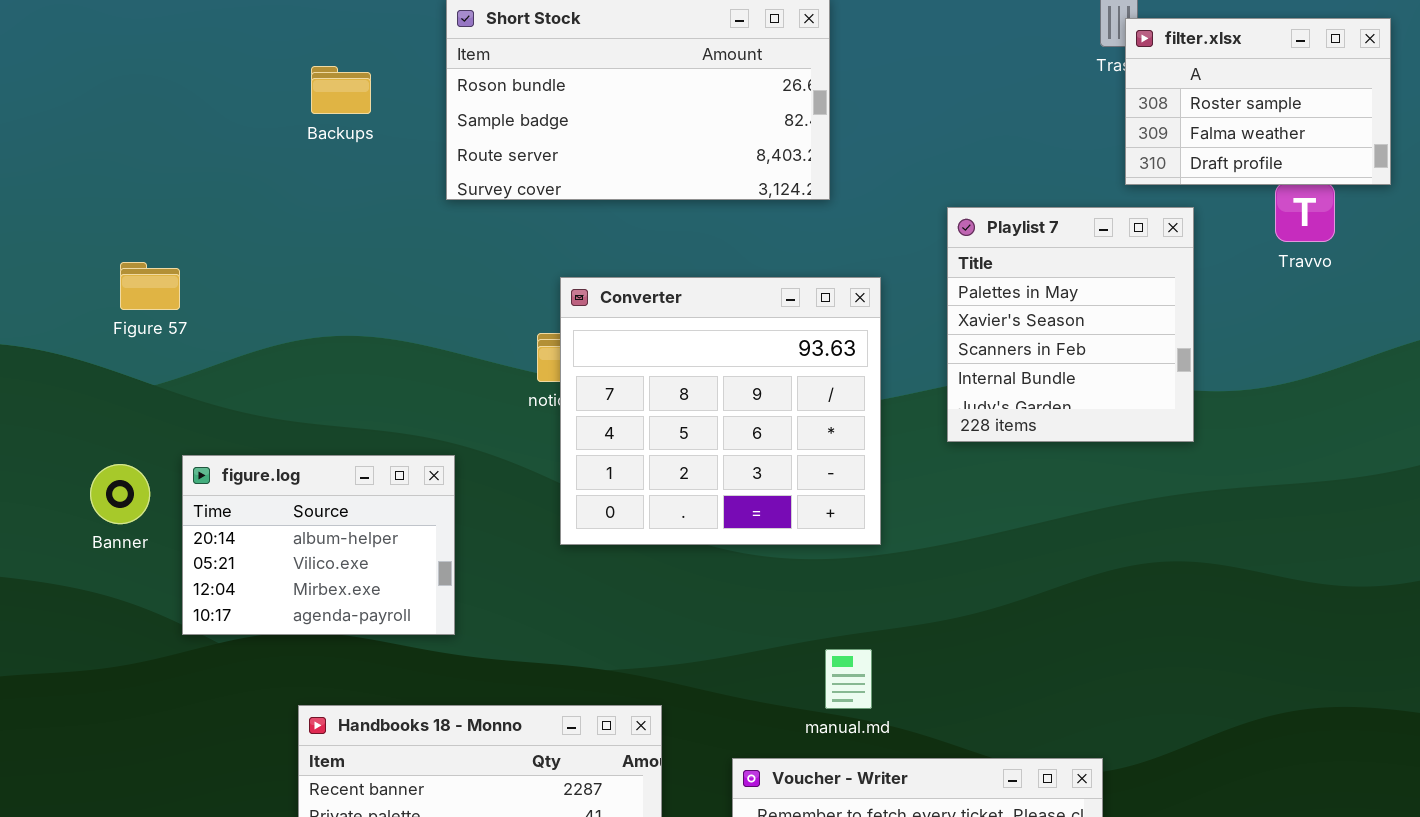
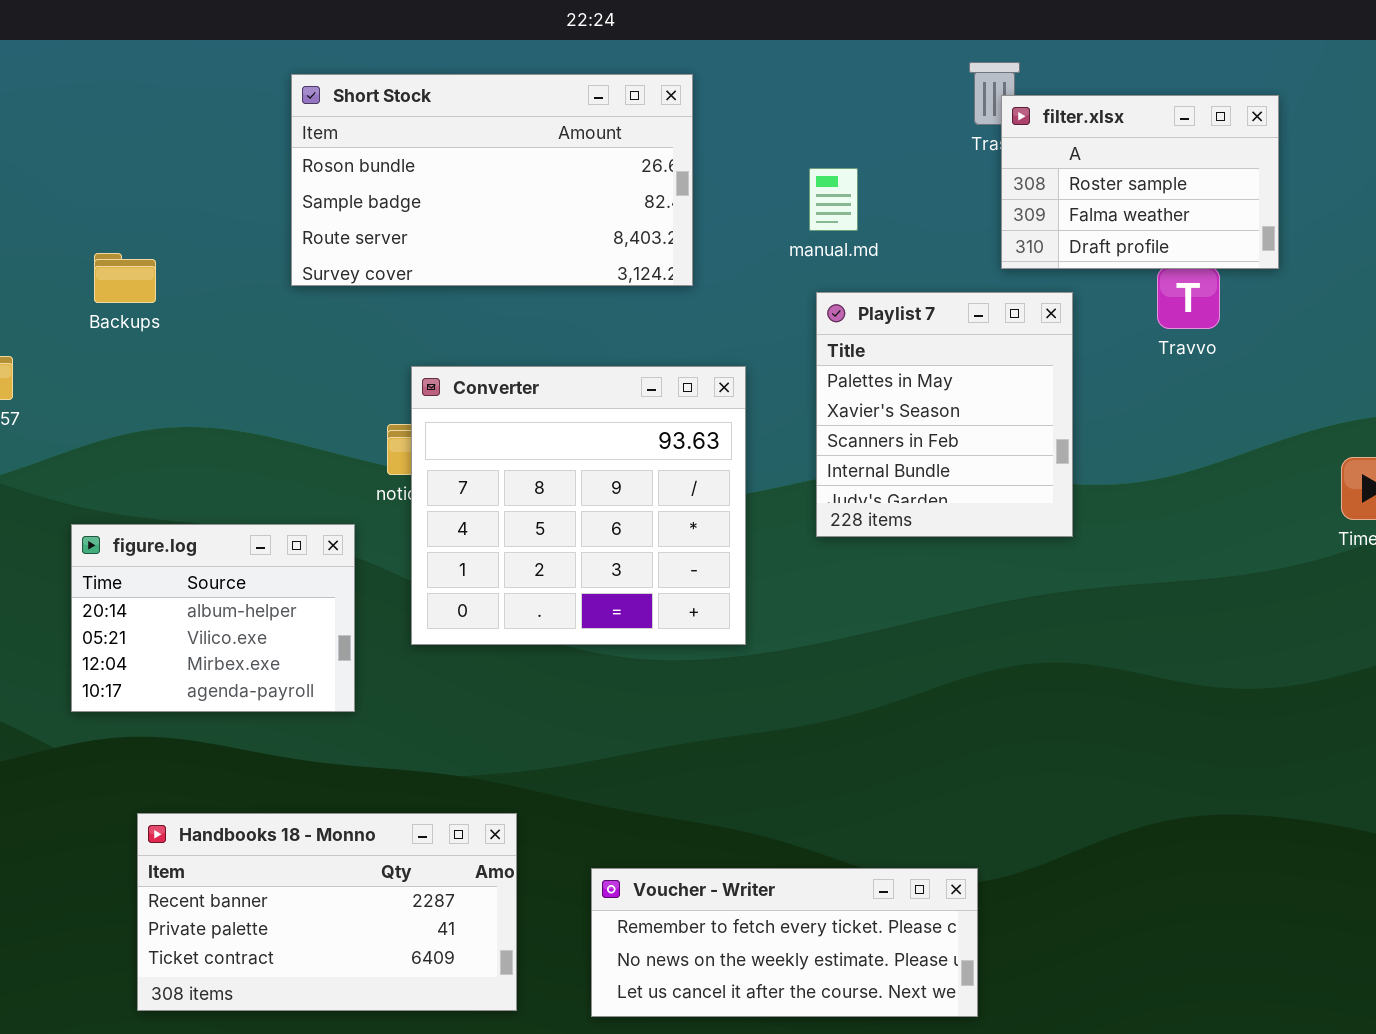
Backups: [311,66,371,114] -> [94,253,156,303], moved
figure.log: [182,455,455,635] -> [71,524,355,712], moved
manual.md: [825,649,872,709] -> [809,168,858,231], moved

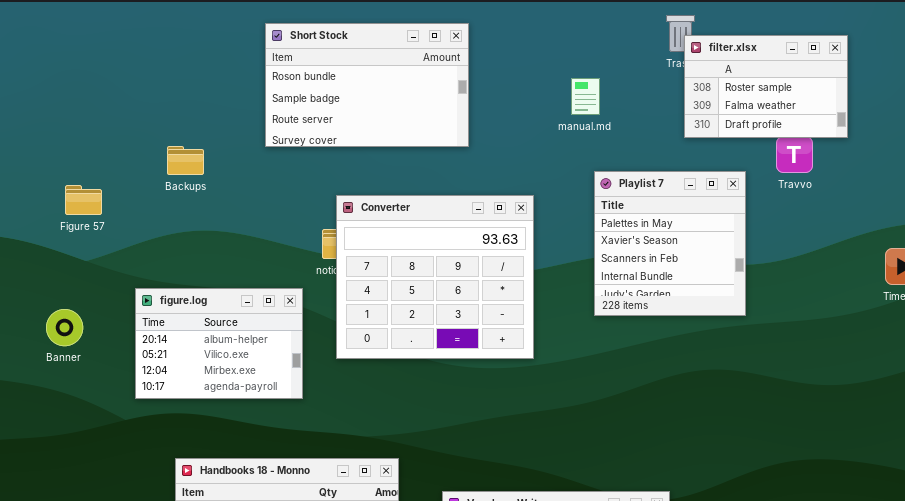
Short Stock: [291,74,693,286] -> [265,23,469,147], resized
Backups: [94,253,156,303] -> [167,146,204,175], moved
Playlist 7: [816,292,1073,537] -> [594,171,746,316], moved

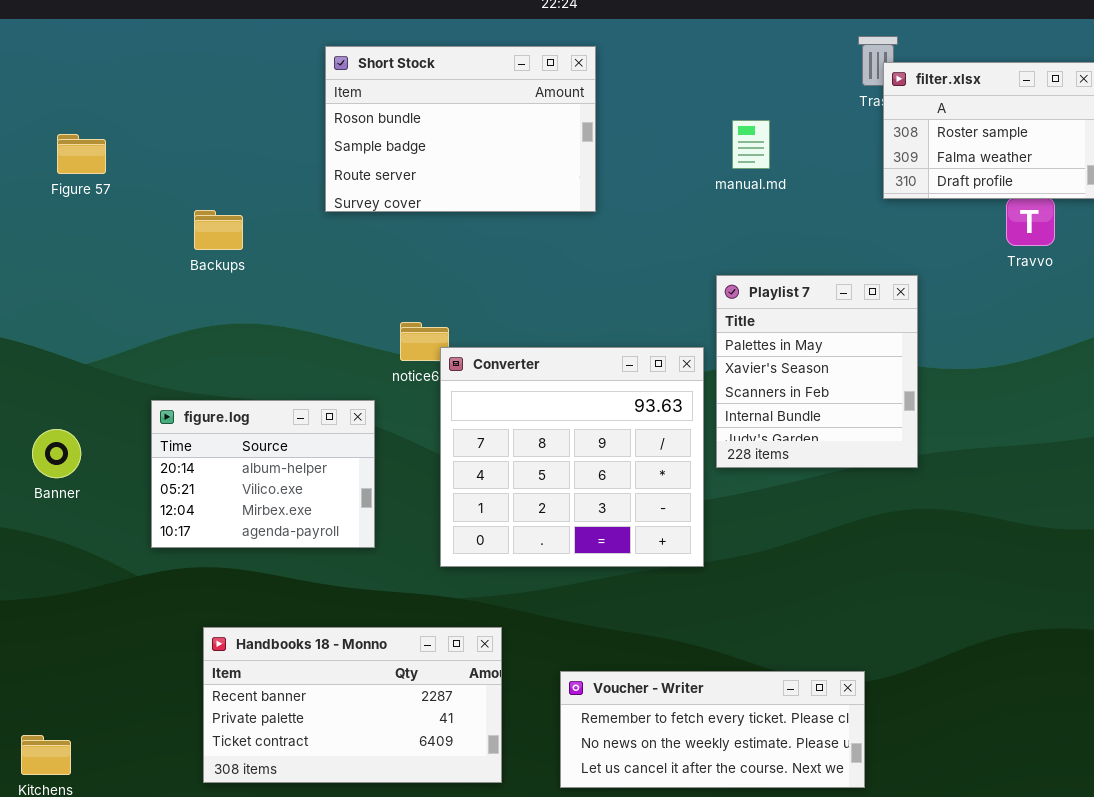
Playlist 7: [594,171,746,316] -> [716,275,918,468], moved
Figure 57: [65,185,102,215] -> [57,134,106,174], moved
Converter: [336,195,534,359] -> [440,347,704,567], moved

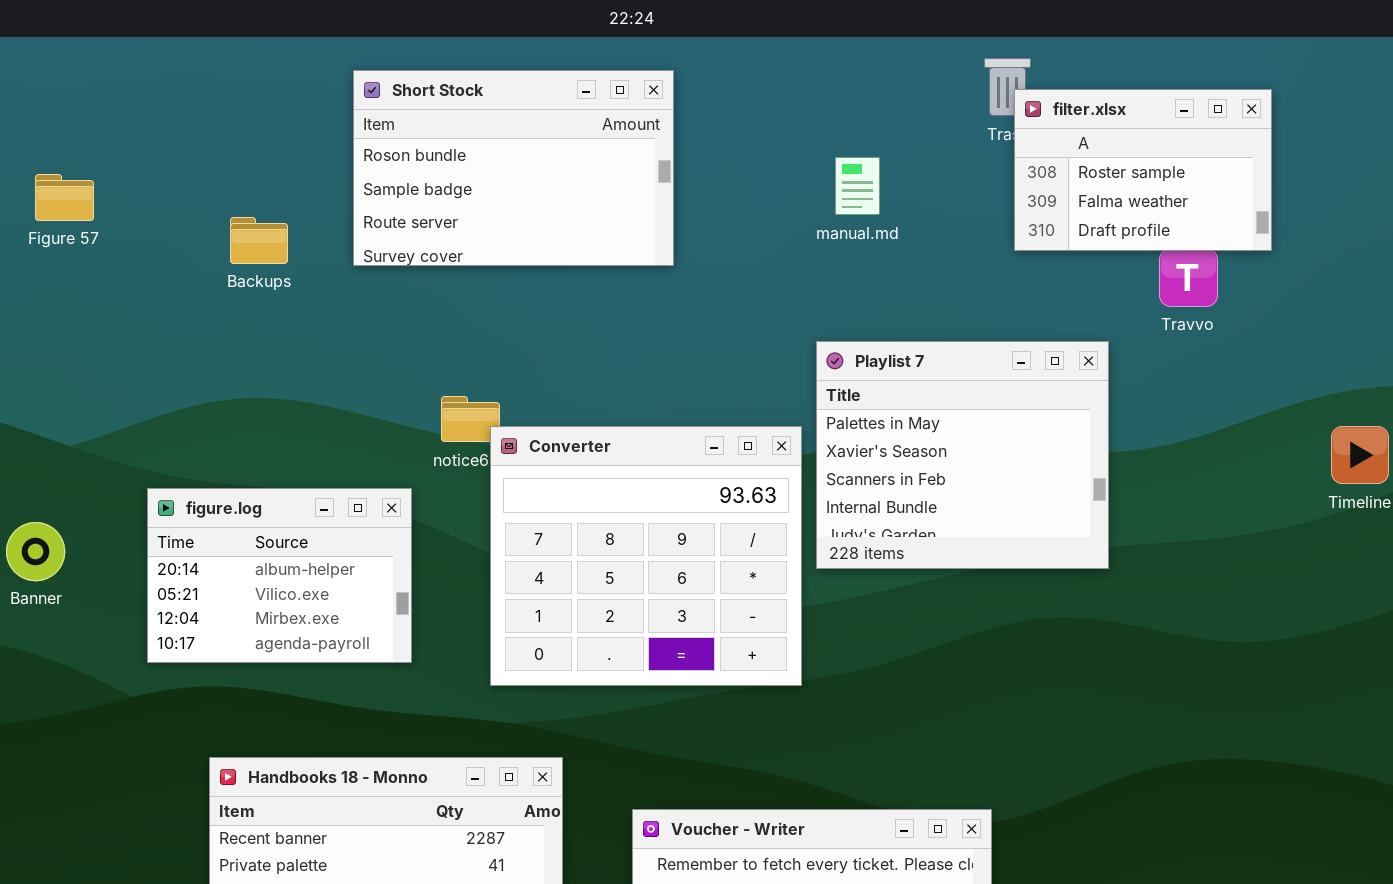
Backups: [194,210,243,250] -> [230,217,288,264], moved
Playlist 7: [716,275,918,468] -> [816,341,1109,569], resized

